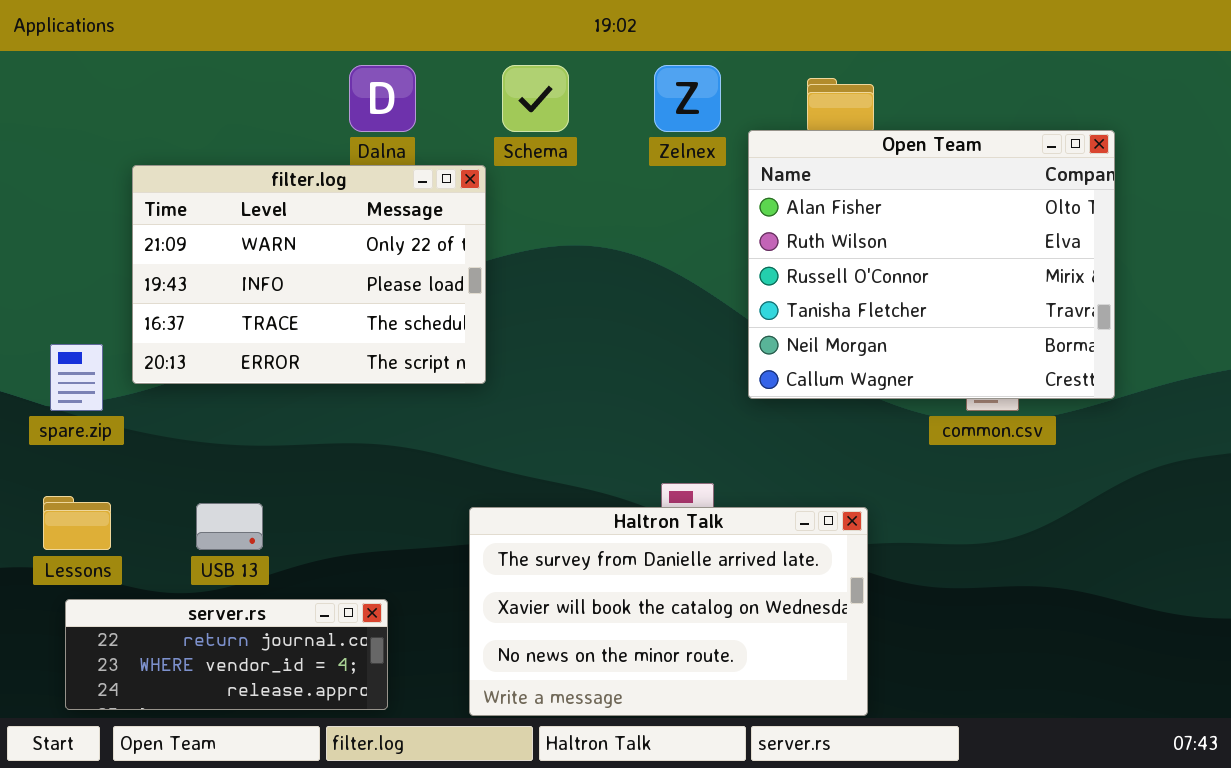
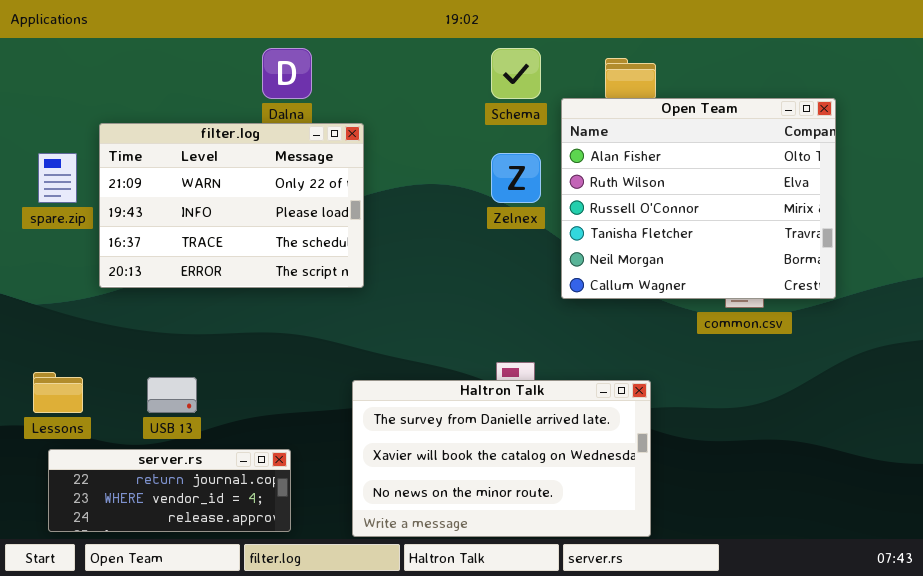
Schema: [502,65,569,132] -> [491,48,541,99], moved
Zelnex: [654,65,721,132] -> [491,153,541,203], moved
spare.zip: [50,344,103,411] -> [38,153,77,203], moved

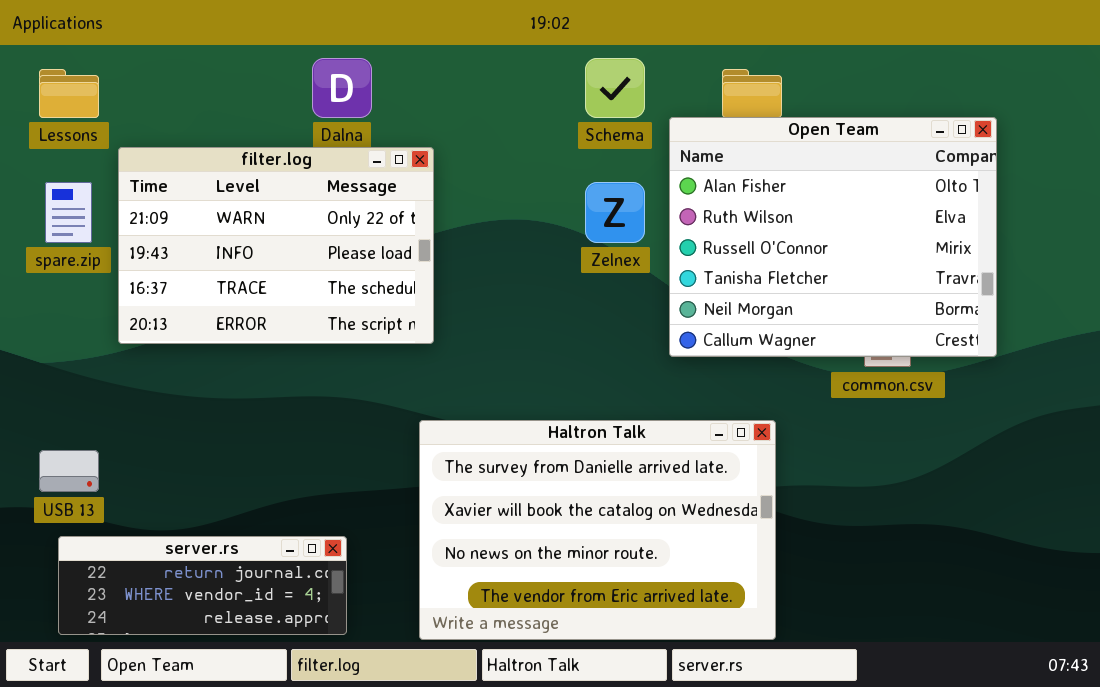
Lessons: [33,372,83,413] -> [39,69,99,118], moved
USB 13: [147,377,197,413] -> [39,450,99,492], moved
Haltron Talk: [352,380,651,537] -> [419,420,776,640], resized

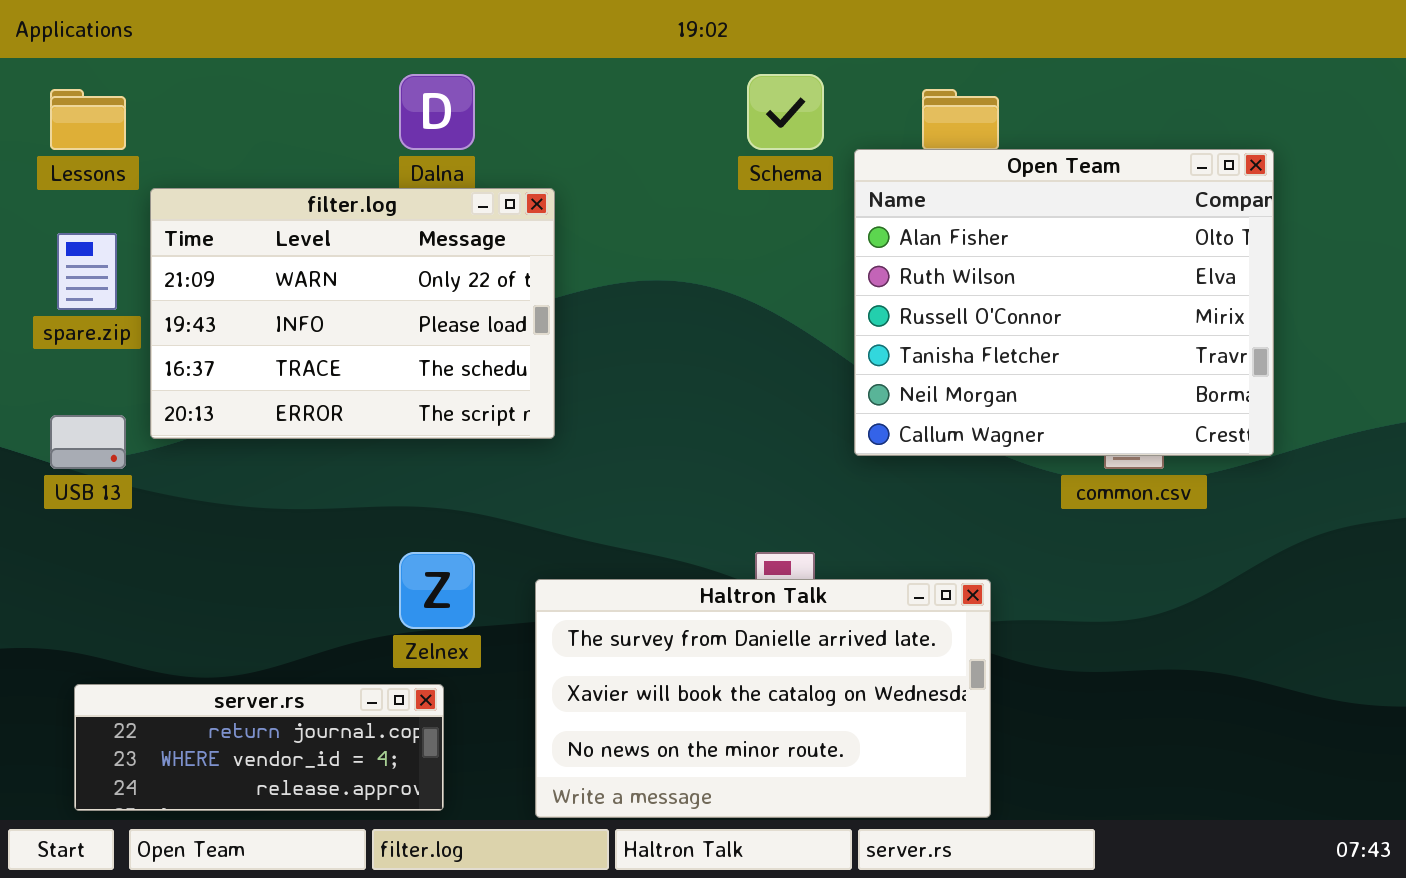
Zelnex: [585,182,645,243] -> [399,552,475,629], moved
Haltron Talk: [419,420,776,640] -> [535,579,991,818], resized
USB 13: [39,450,99,492] -> [50,415,126,469], moved

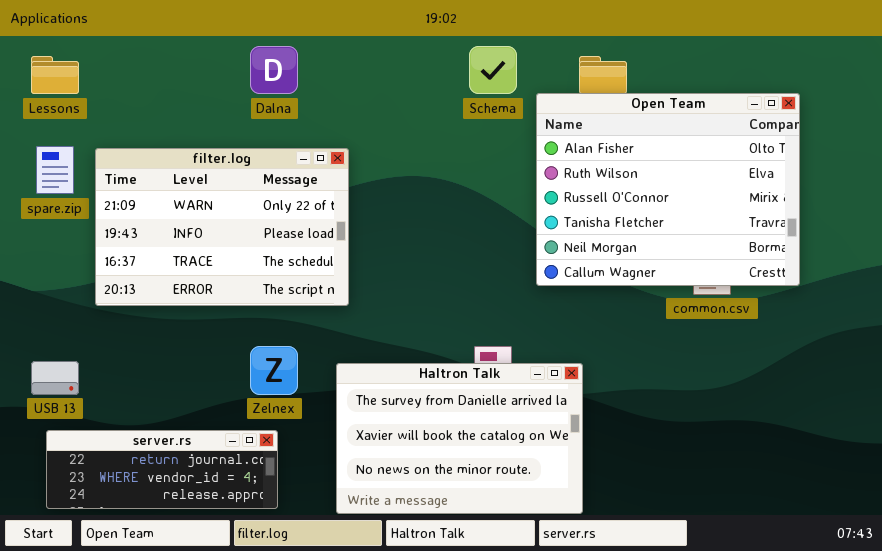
filter.log: [150,188,555,439] -> [95,148,349,306], moved
USB 13: [50,415,126,469] -> [31,361,79,395], moved
Haltron Talk: [535,579,991,818] -> [336,363,583,514], resized

